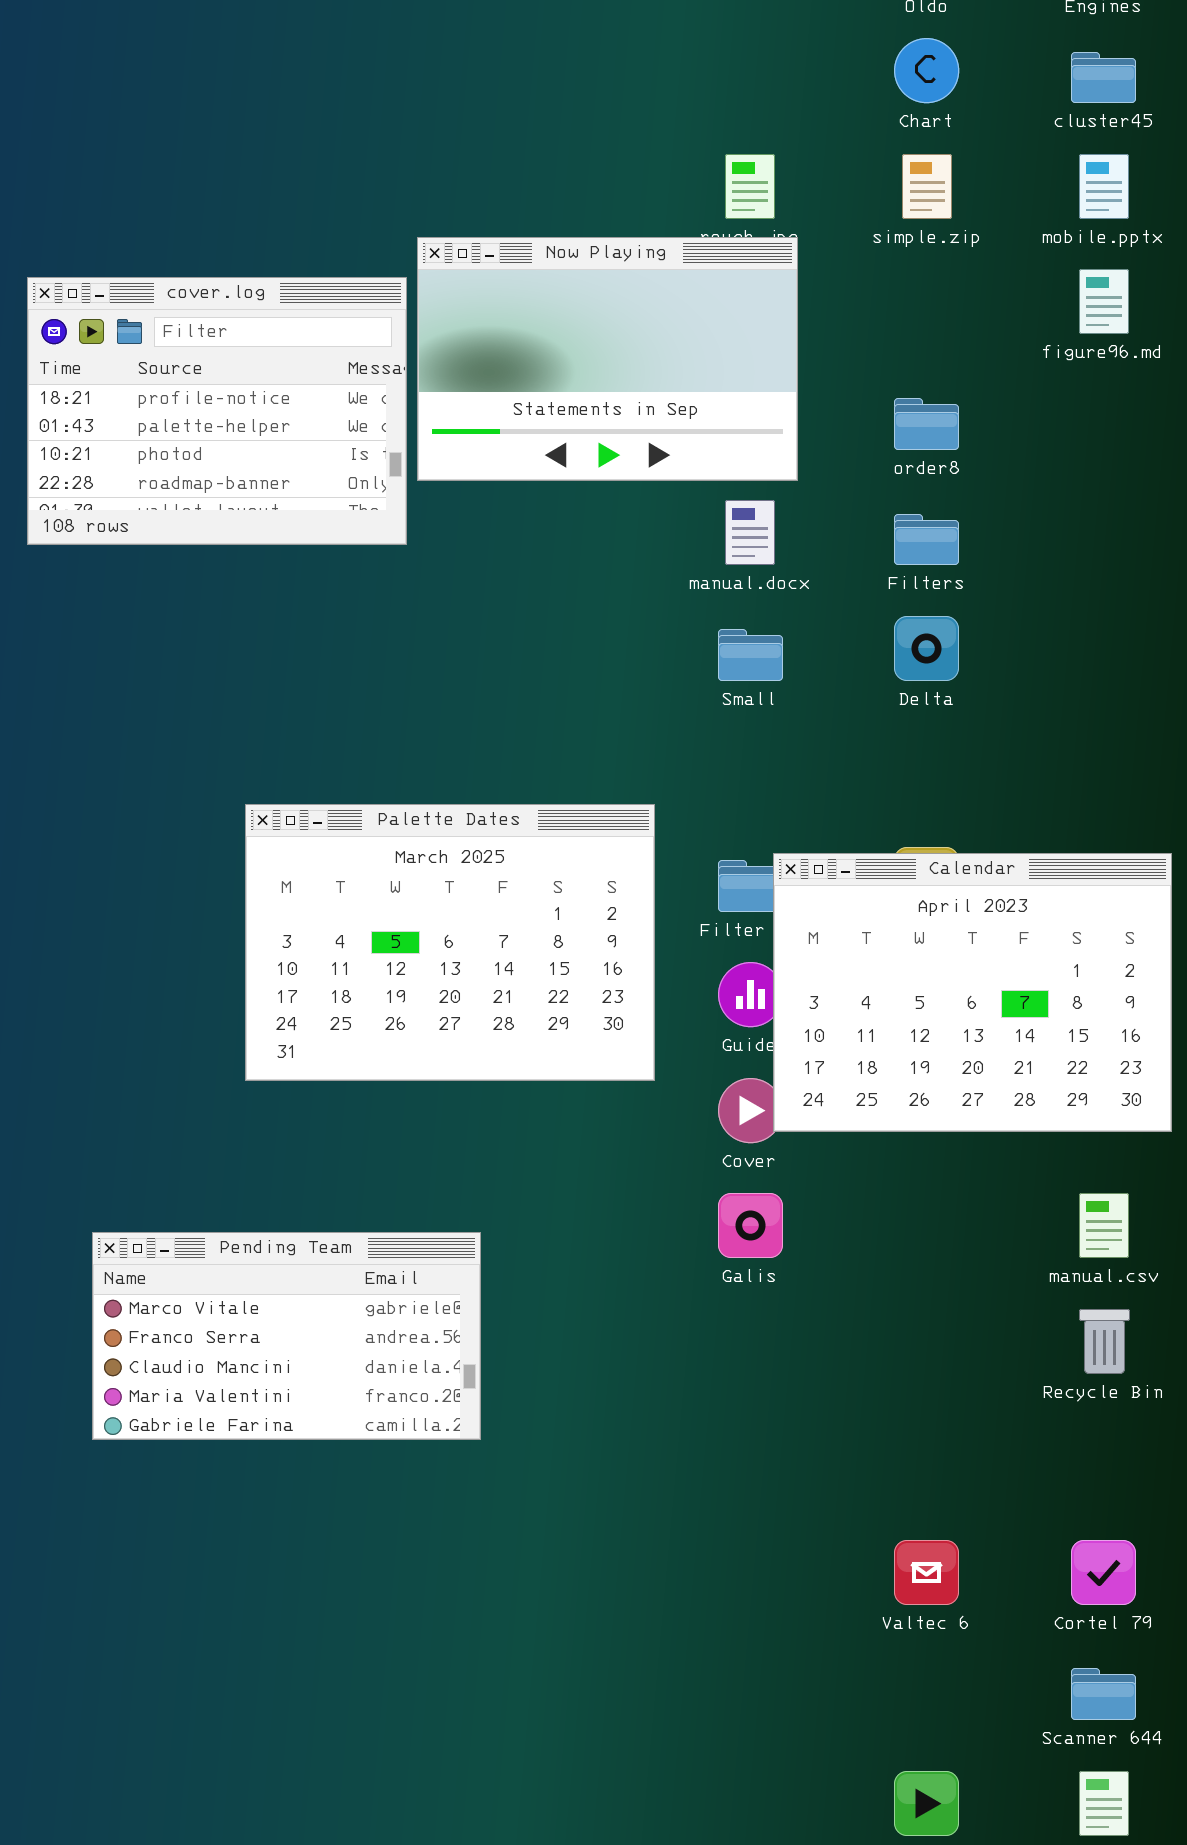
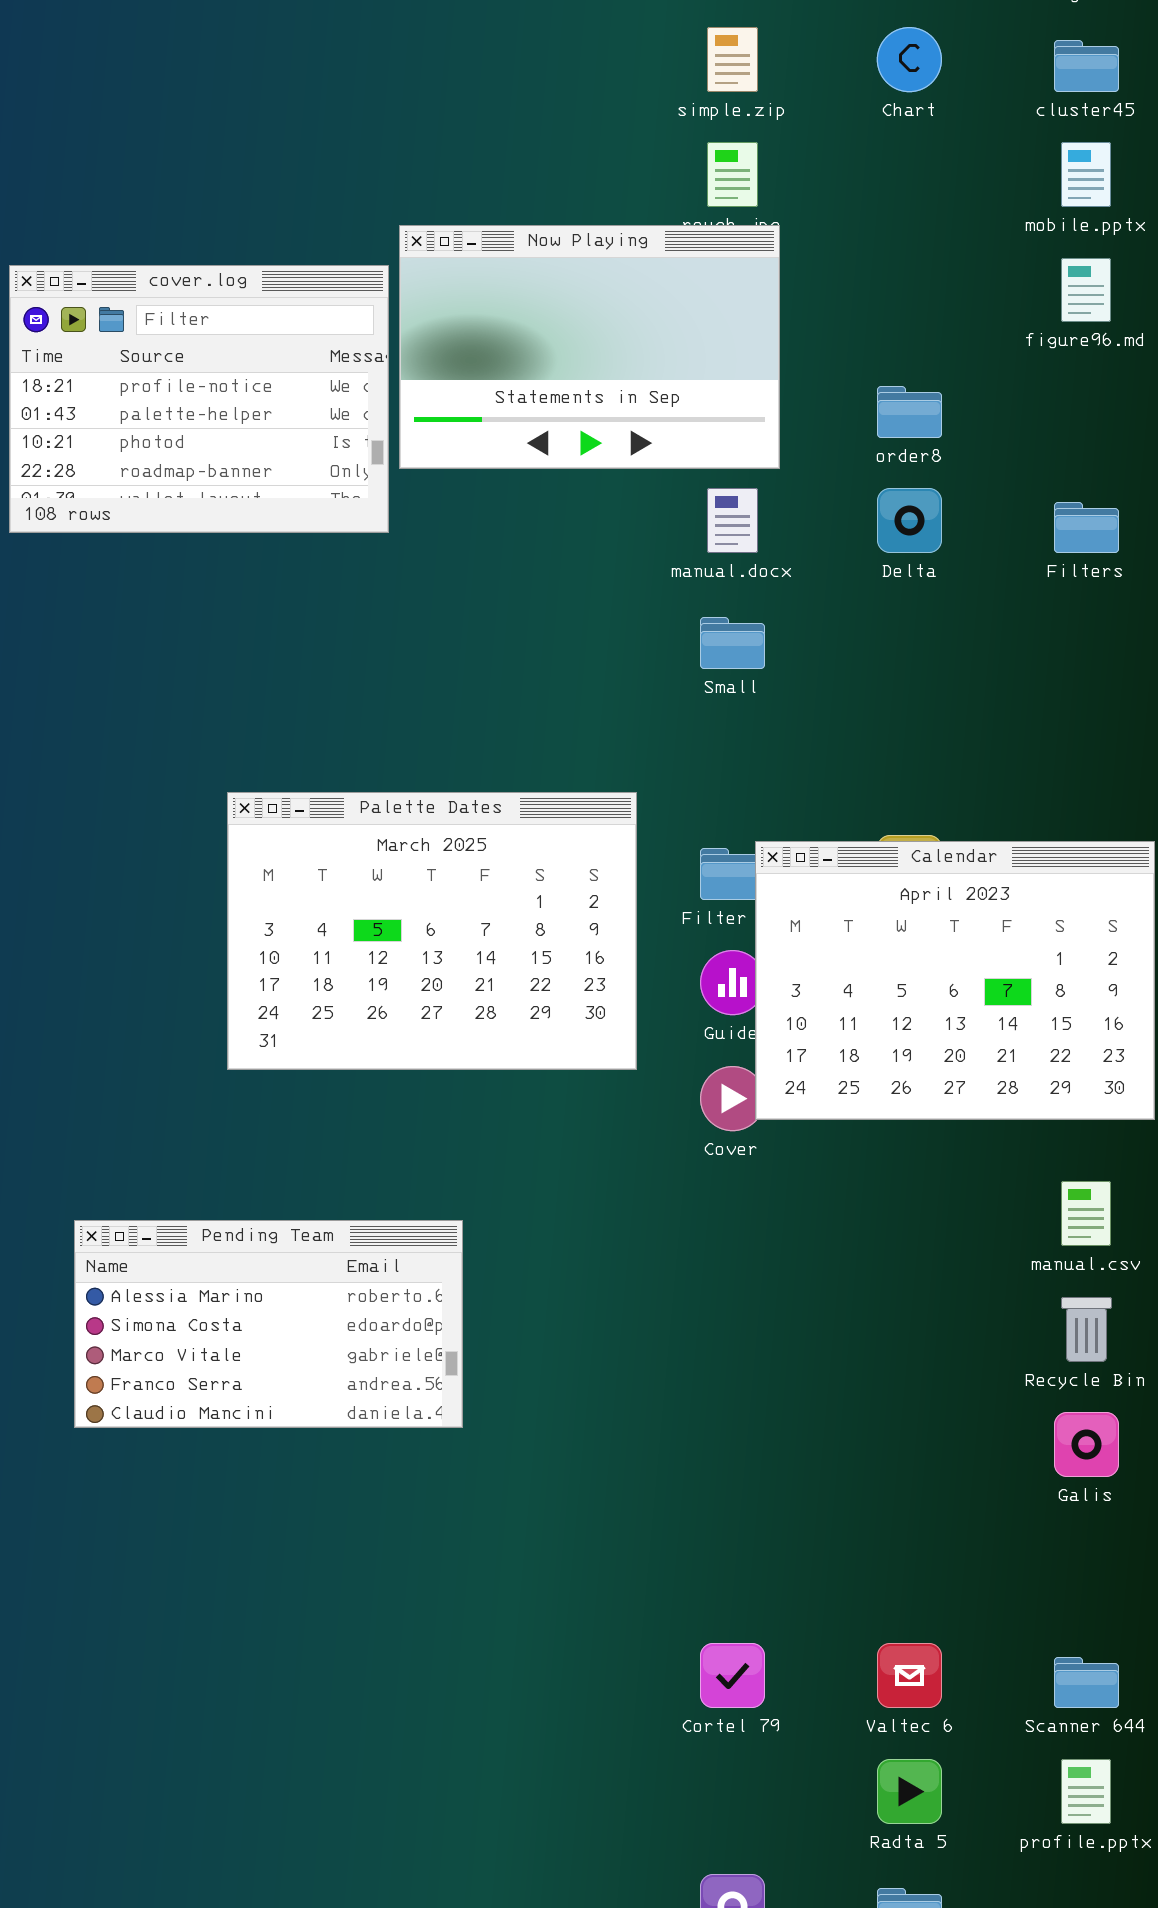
simple.zip: [902,154,952,219] -> [707,27,758,92], moved
Filters: [894,514,959,565] -> [1054,502,1119,553], moved
Delta: [894,616,959,681] -> [877,488,942,553], moved
Galis: [718,1193,783,1258] -> [1054,1412,1119,1477], moved
Pending Team: [92,1232,481,1440] -> [74,1220,463,1428], scrolled up 2 rows
Valtec 6: [894,1540,959,1605] -> [877,1643,942,1708], moved
Cortel 79: [1071,1540,1136,1605] -> [700,1643,765,1708], moved

